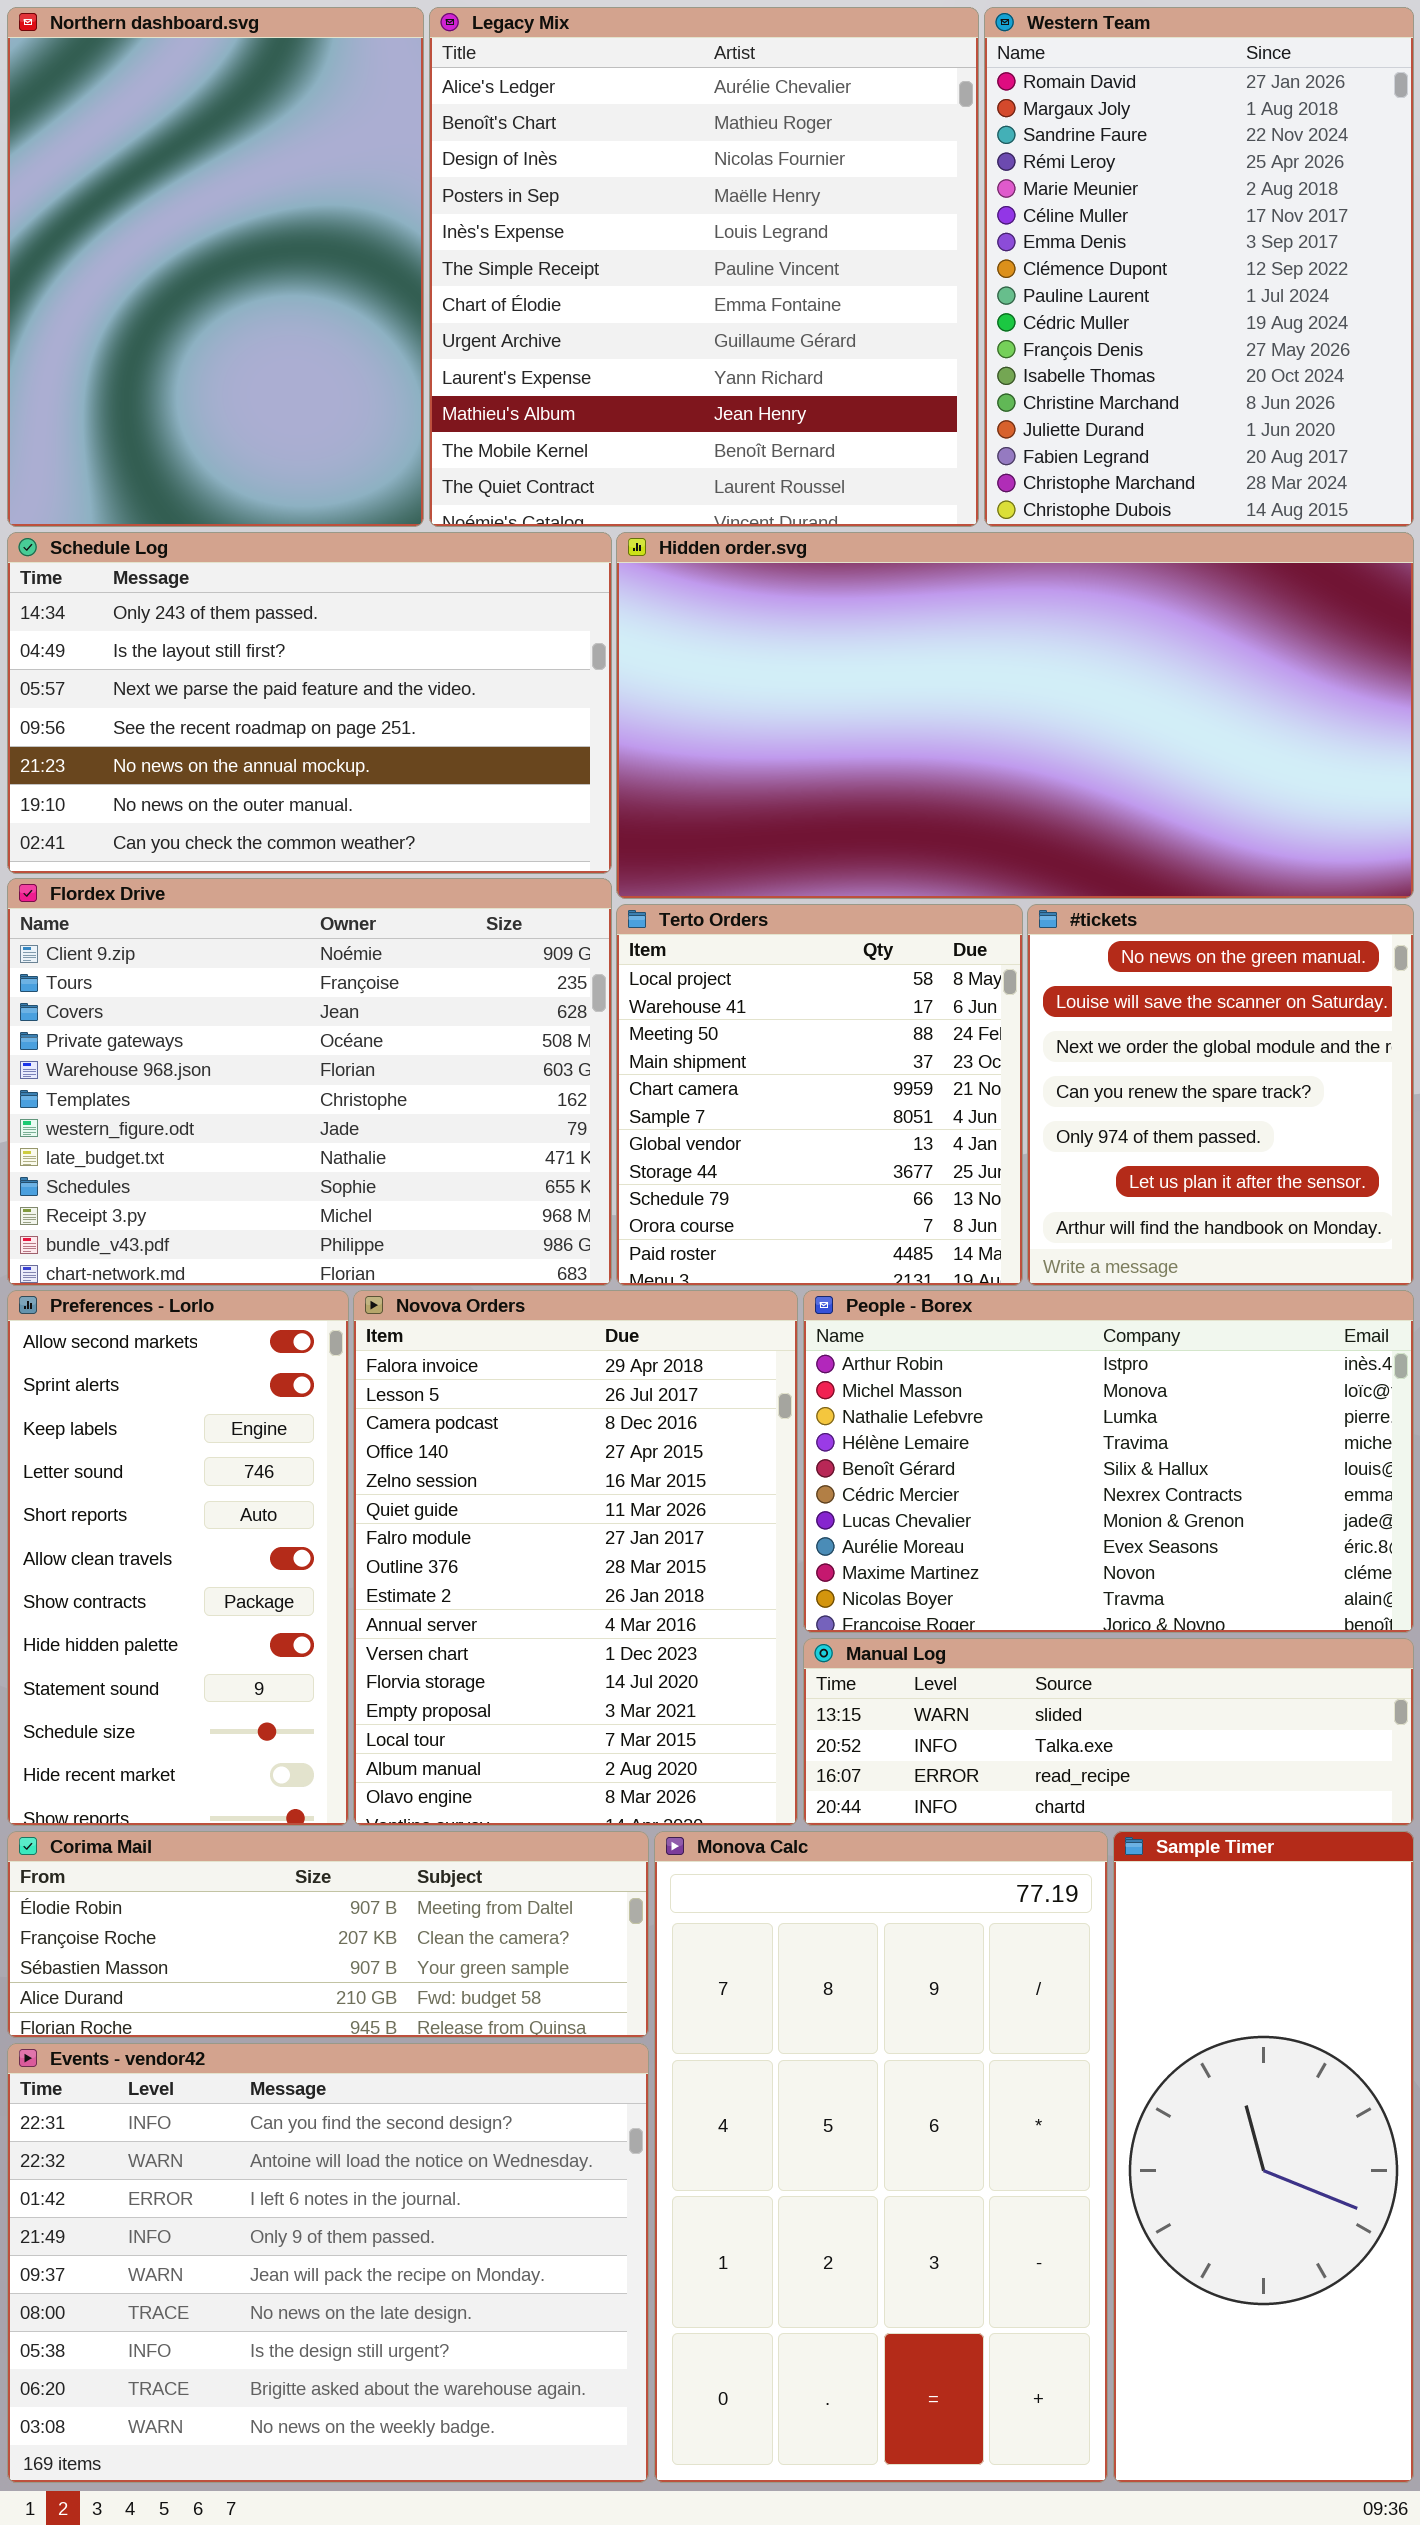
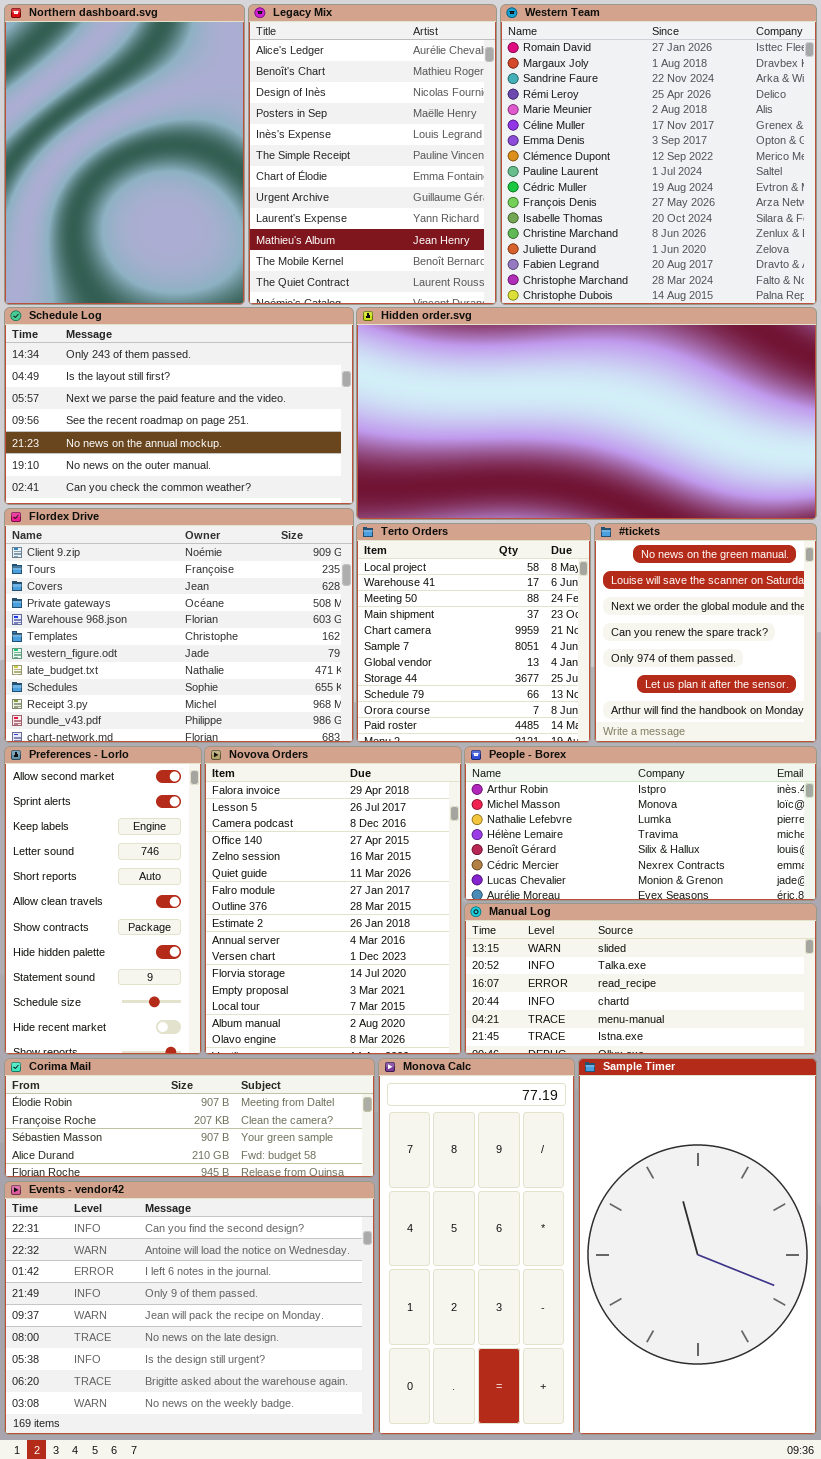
Legacy Mix: [429,7,979,527] -> [248,4,497,305], resized
Western Team: [984,7,1414,527] -> [500,4,817,305], resized
People - Borex: [803,1290,1414,1633] -> [464,746,817,901], resized
Manual Log: [803,1638,1414,1826] -> [464,903,817,1055], resized
Monova Calc: [654,1831,1108,2483] -> [378,1058,575,1435], resized
Sample Timer: [1113,1831,1414,2483] -> [578,1058,817,1435], resized

